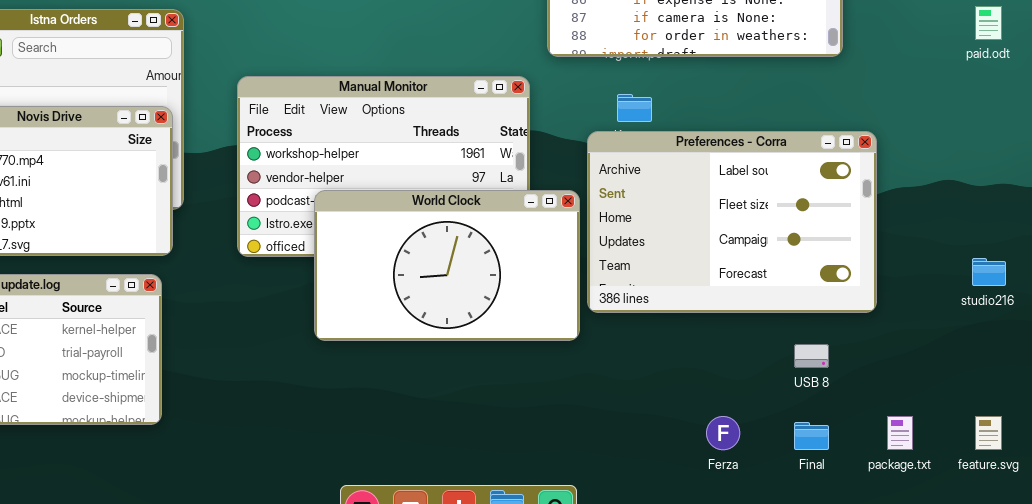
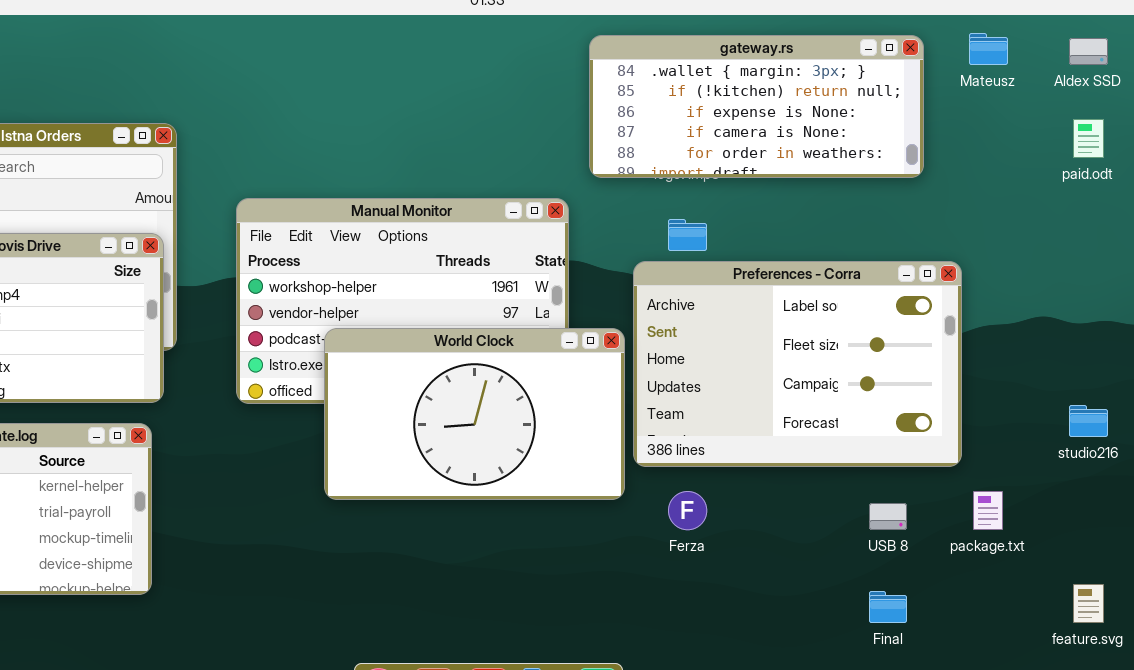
Ferza: [706,416,740,450] -> [668,491,707,530], moved
package.txt: [887,416,913,450] -> [973,491,1003,530], moved

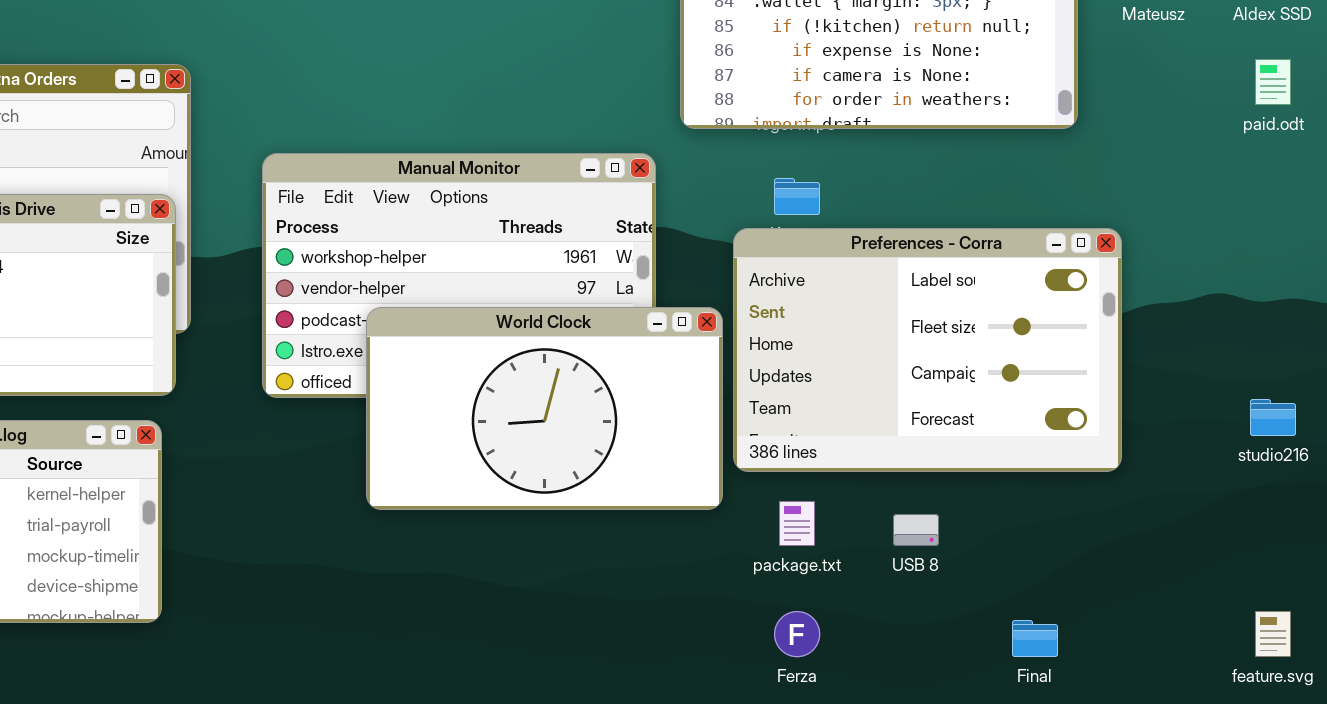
Ferza: [668,491,707,530] -> [774,611,820,657], moved
package.txt: [973,491,1003,530] -> [779,501,815,546], moved
USB 8: [869,503,907,530] -> [893,514,939,546], moved

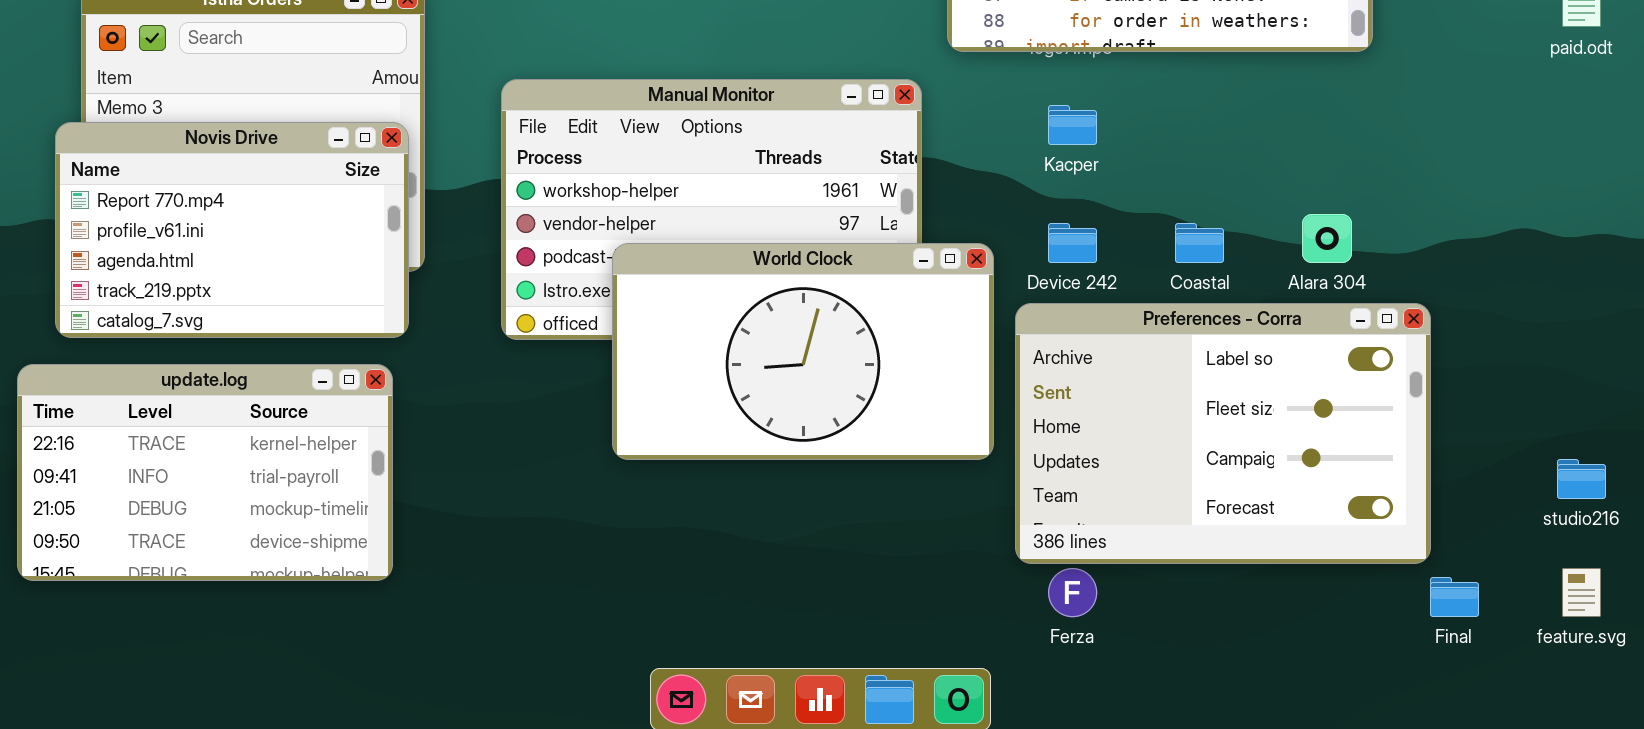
Preferences - Corra: [733,228,1122,472] -> [1015,303,1431,564], moved
studio216: [1250,399,1296,436] -> [1557,459,1606,499], moved
Final: [1012,620,1058,657] -> [1430,577,1479,617], moved

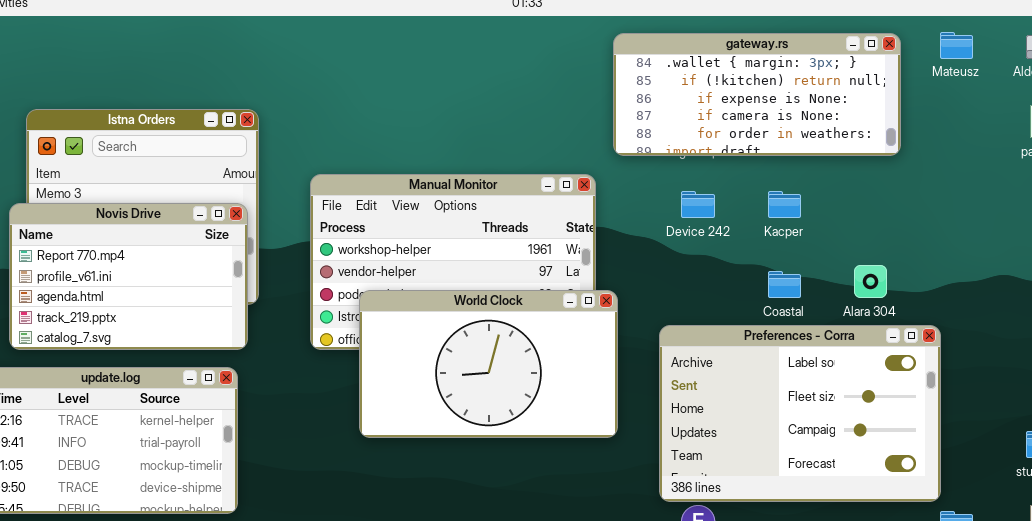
Kacper: [1048,105,1097,145] -> [768,191,801,218], moved
Device 242: [1048,223,1097,263] -> [681,191,715,218], moved
World Clock: [612,243,994,460] -> [359,290,618,438], moved

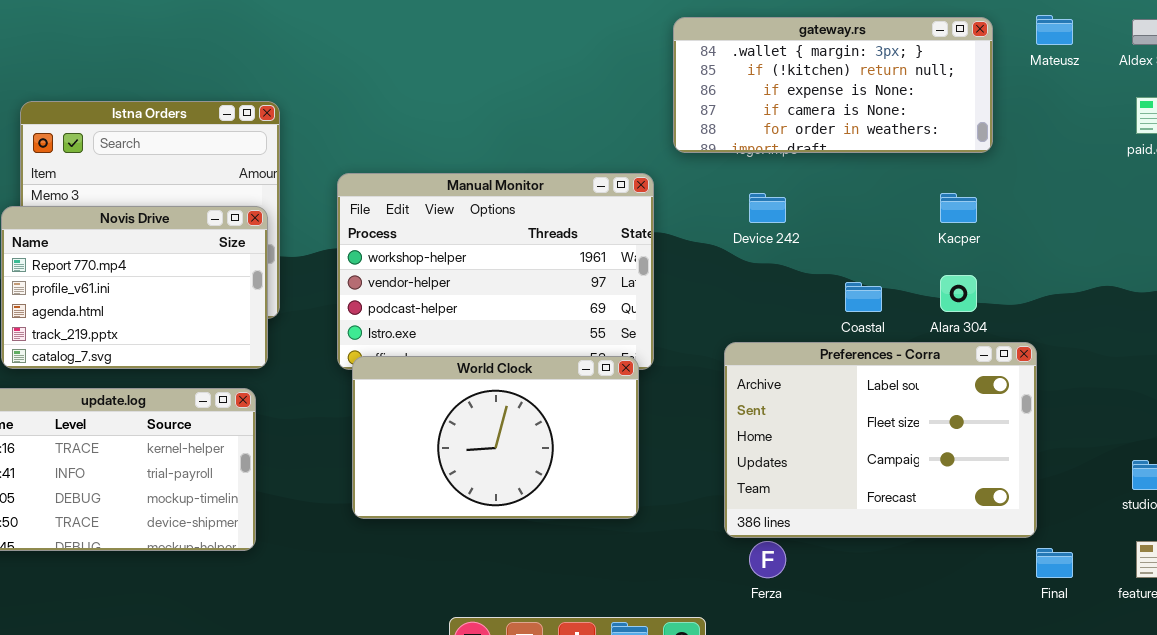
Kacper: [768,191,801,218] -> [940,193,977,223], moved
World Clock: [359,290,618,438] -> [352,356,639,519], moved

